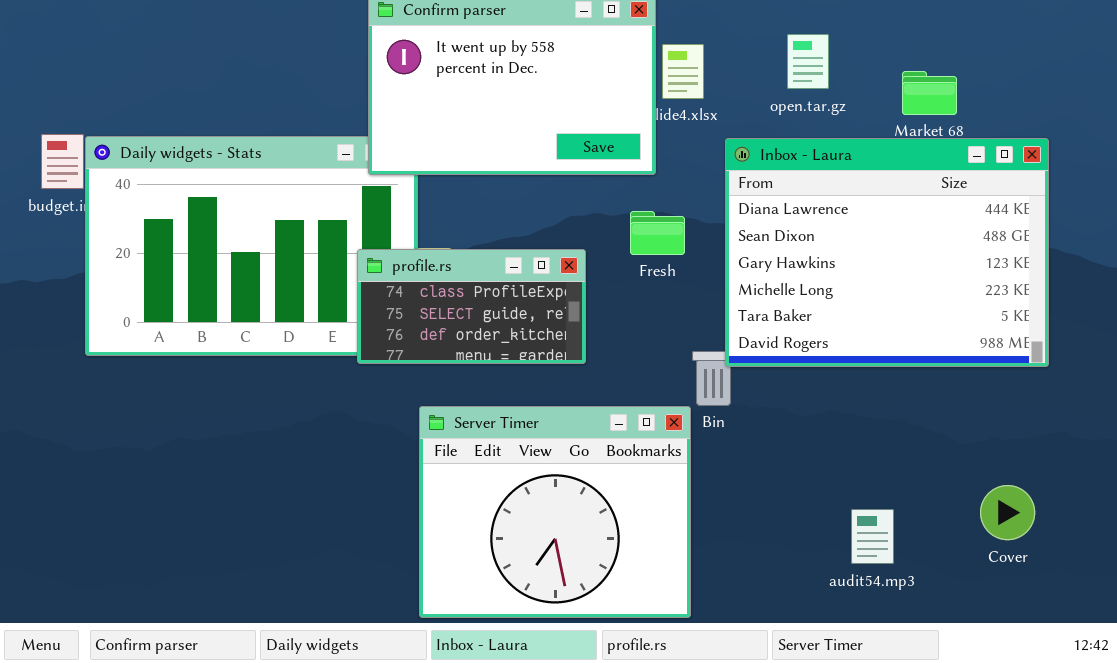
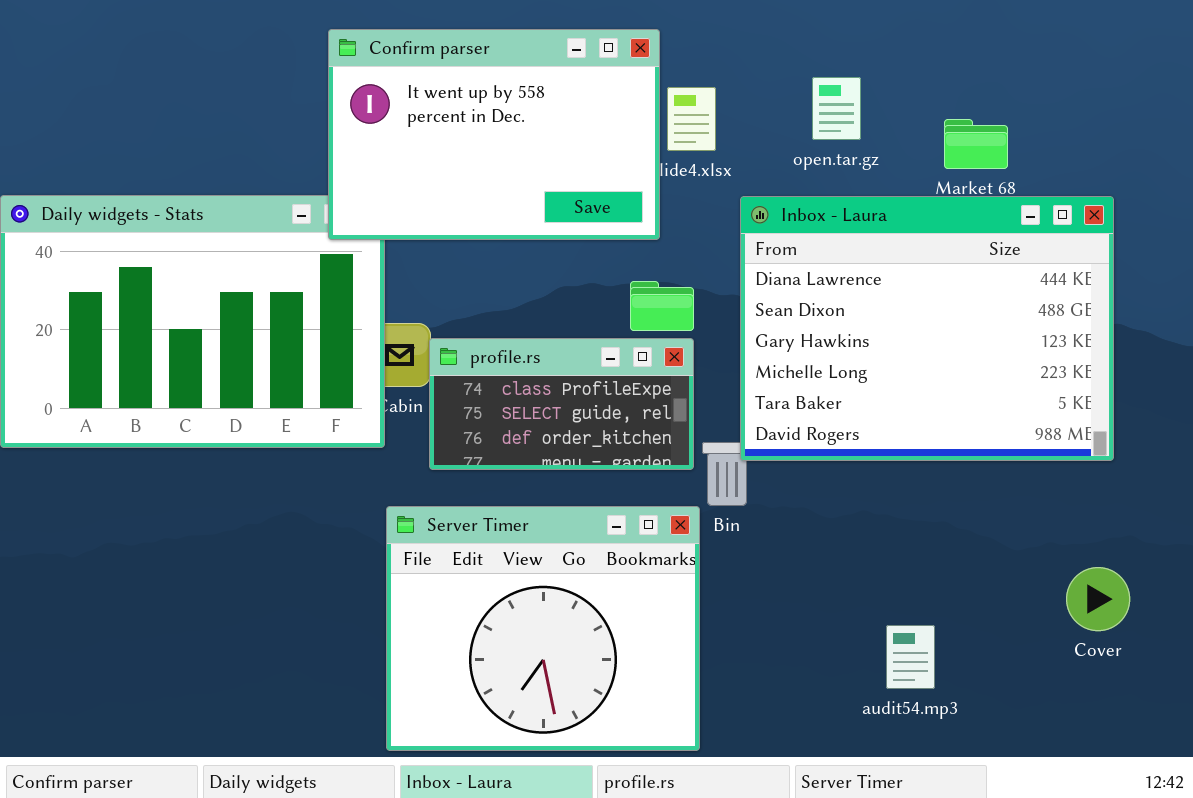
profile.rs: [357,249,586,364] -> [429,338,694,470], moved
Cover: [980,485,1035,540] -> [1066,567,1130,631], moved

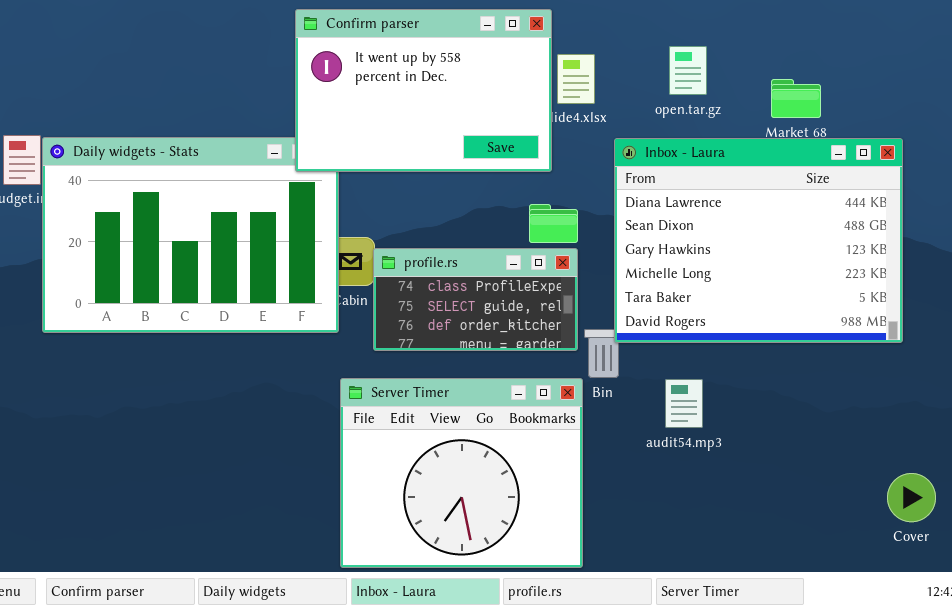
Cover: [1066,567,1130,631] -> [887,473,936,522], moved
audit54.mp3: [886,625,935,689] -> [665,379,703,428], moved

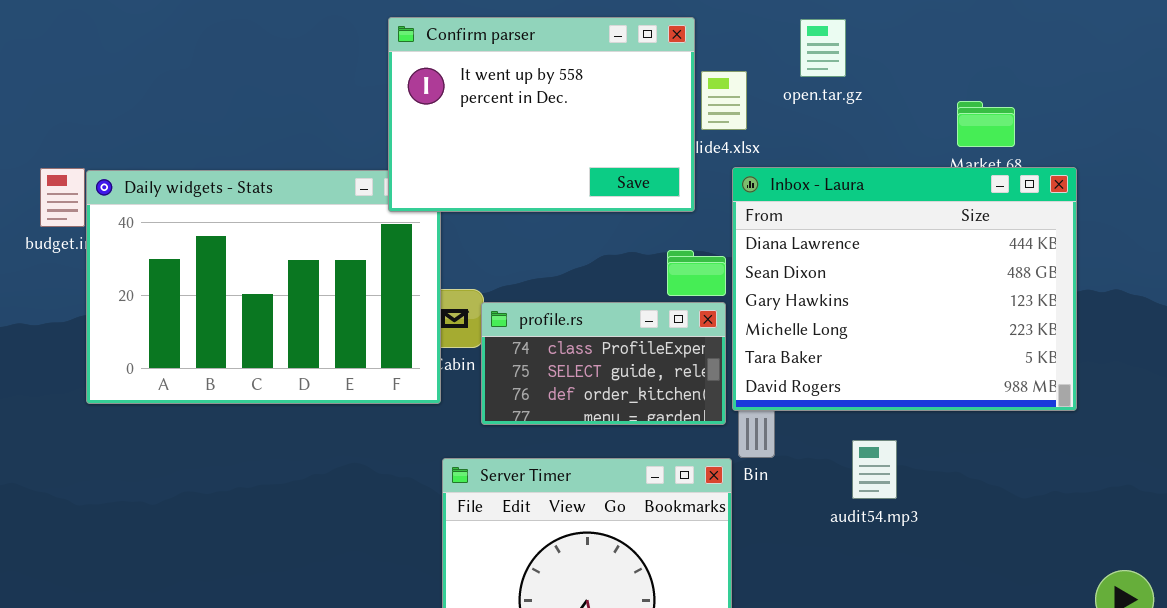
open.tar.gz: [669,46,707,95] -> [800,19,846,77], moved
Inbox - Laura: [614,138,903,343] -> [732,167,1077,411], moved
audit54.mp3: [665,379,703,428] -> [852,440,897,499], moved

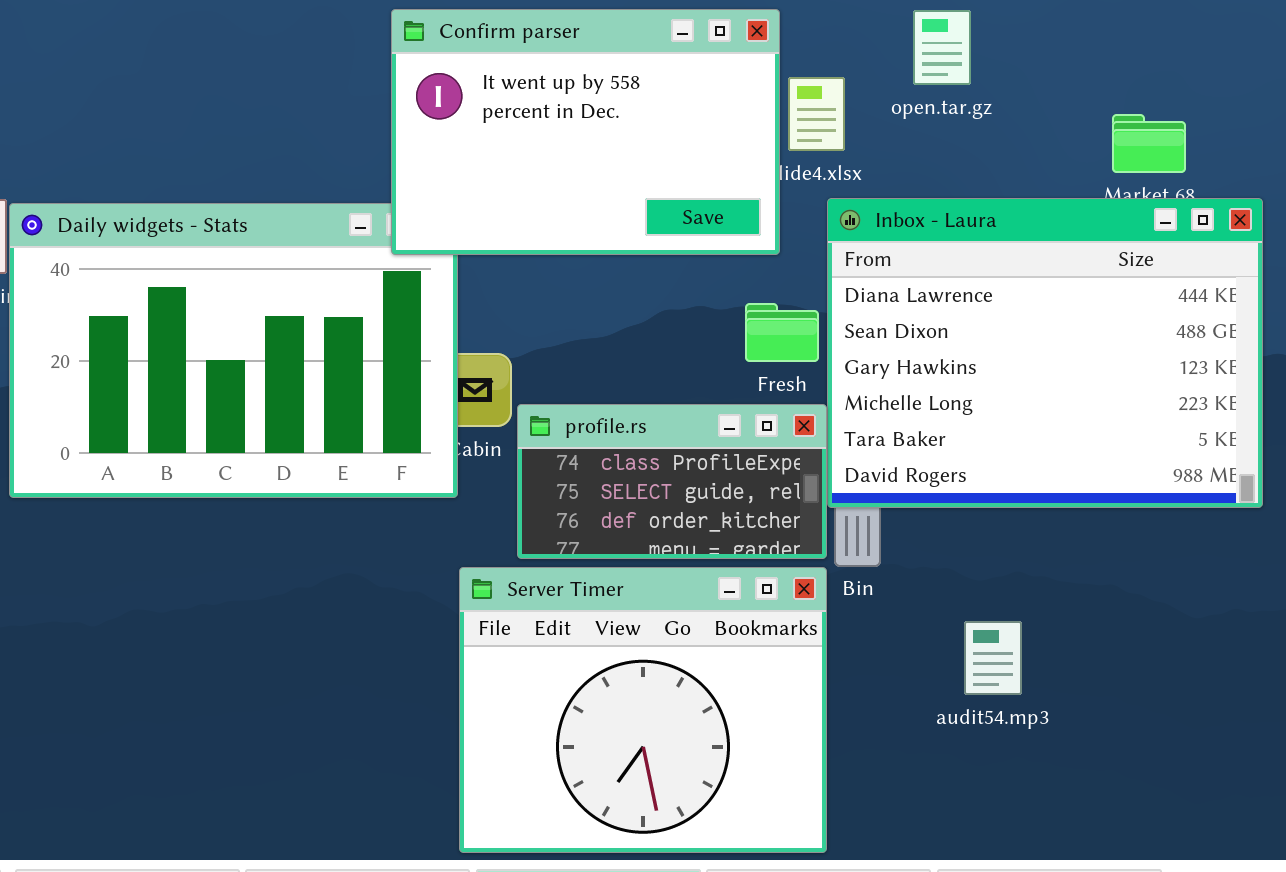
profile.rs: [481,302,726,425] -> [517,404,827,559], moved
audit54.mp3: [852,440,897,499] -> [964,621,1022,695], moved

